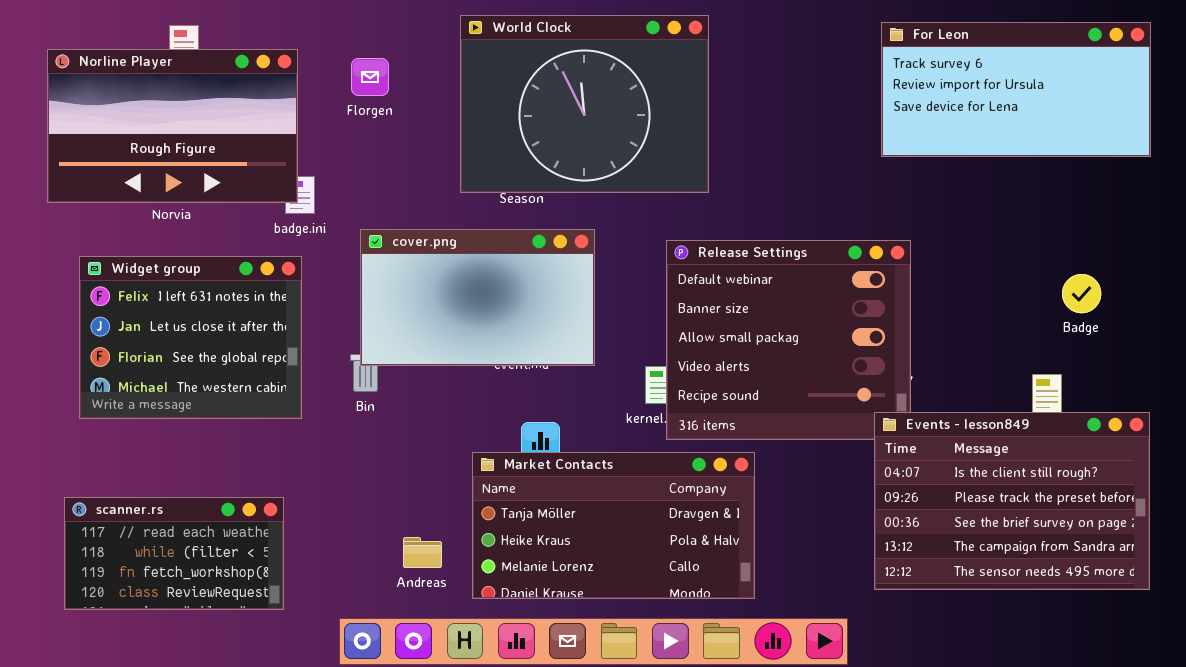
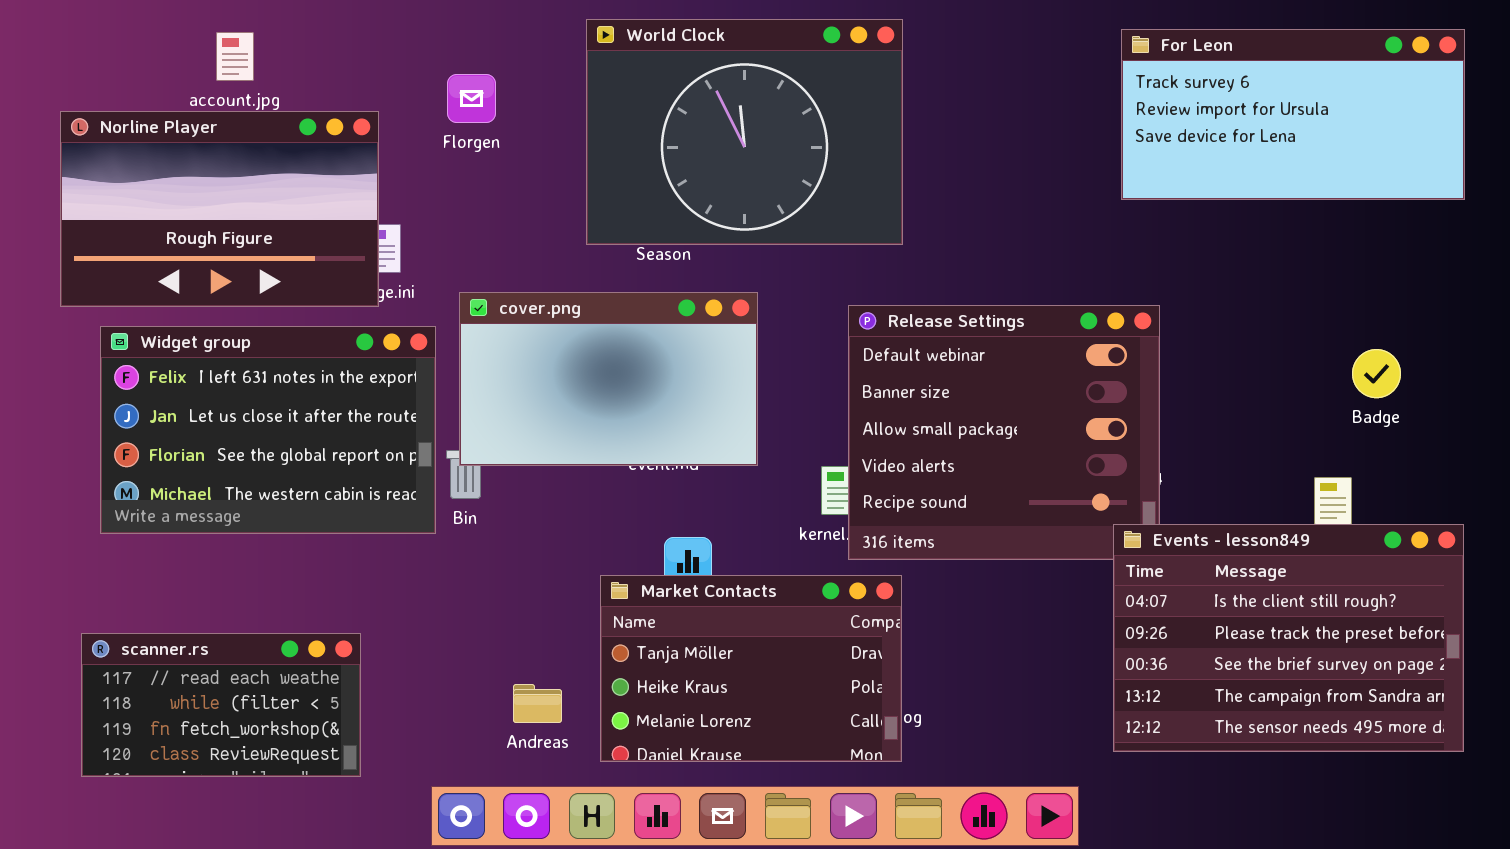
Norline Player: [47,49,298,203] -> [60,111,379,307], moved
Widget group: [79,256,302,419] -> [100,326,436,534], resized
Market Contacts: [472,452,755,599] -> [600,575,902,762], resized

